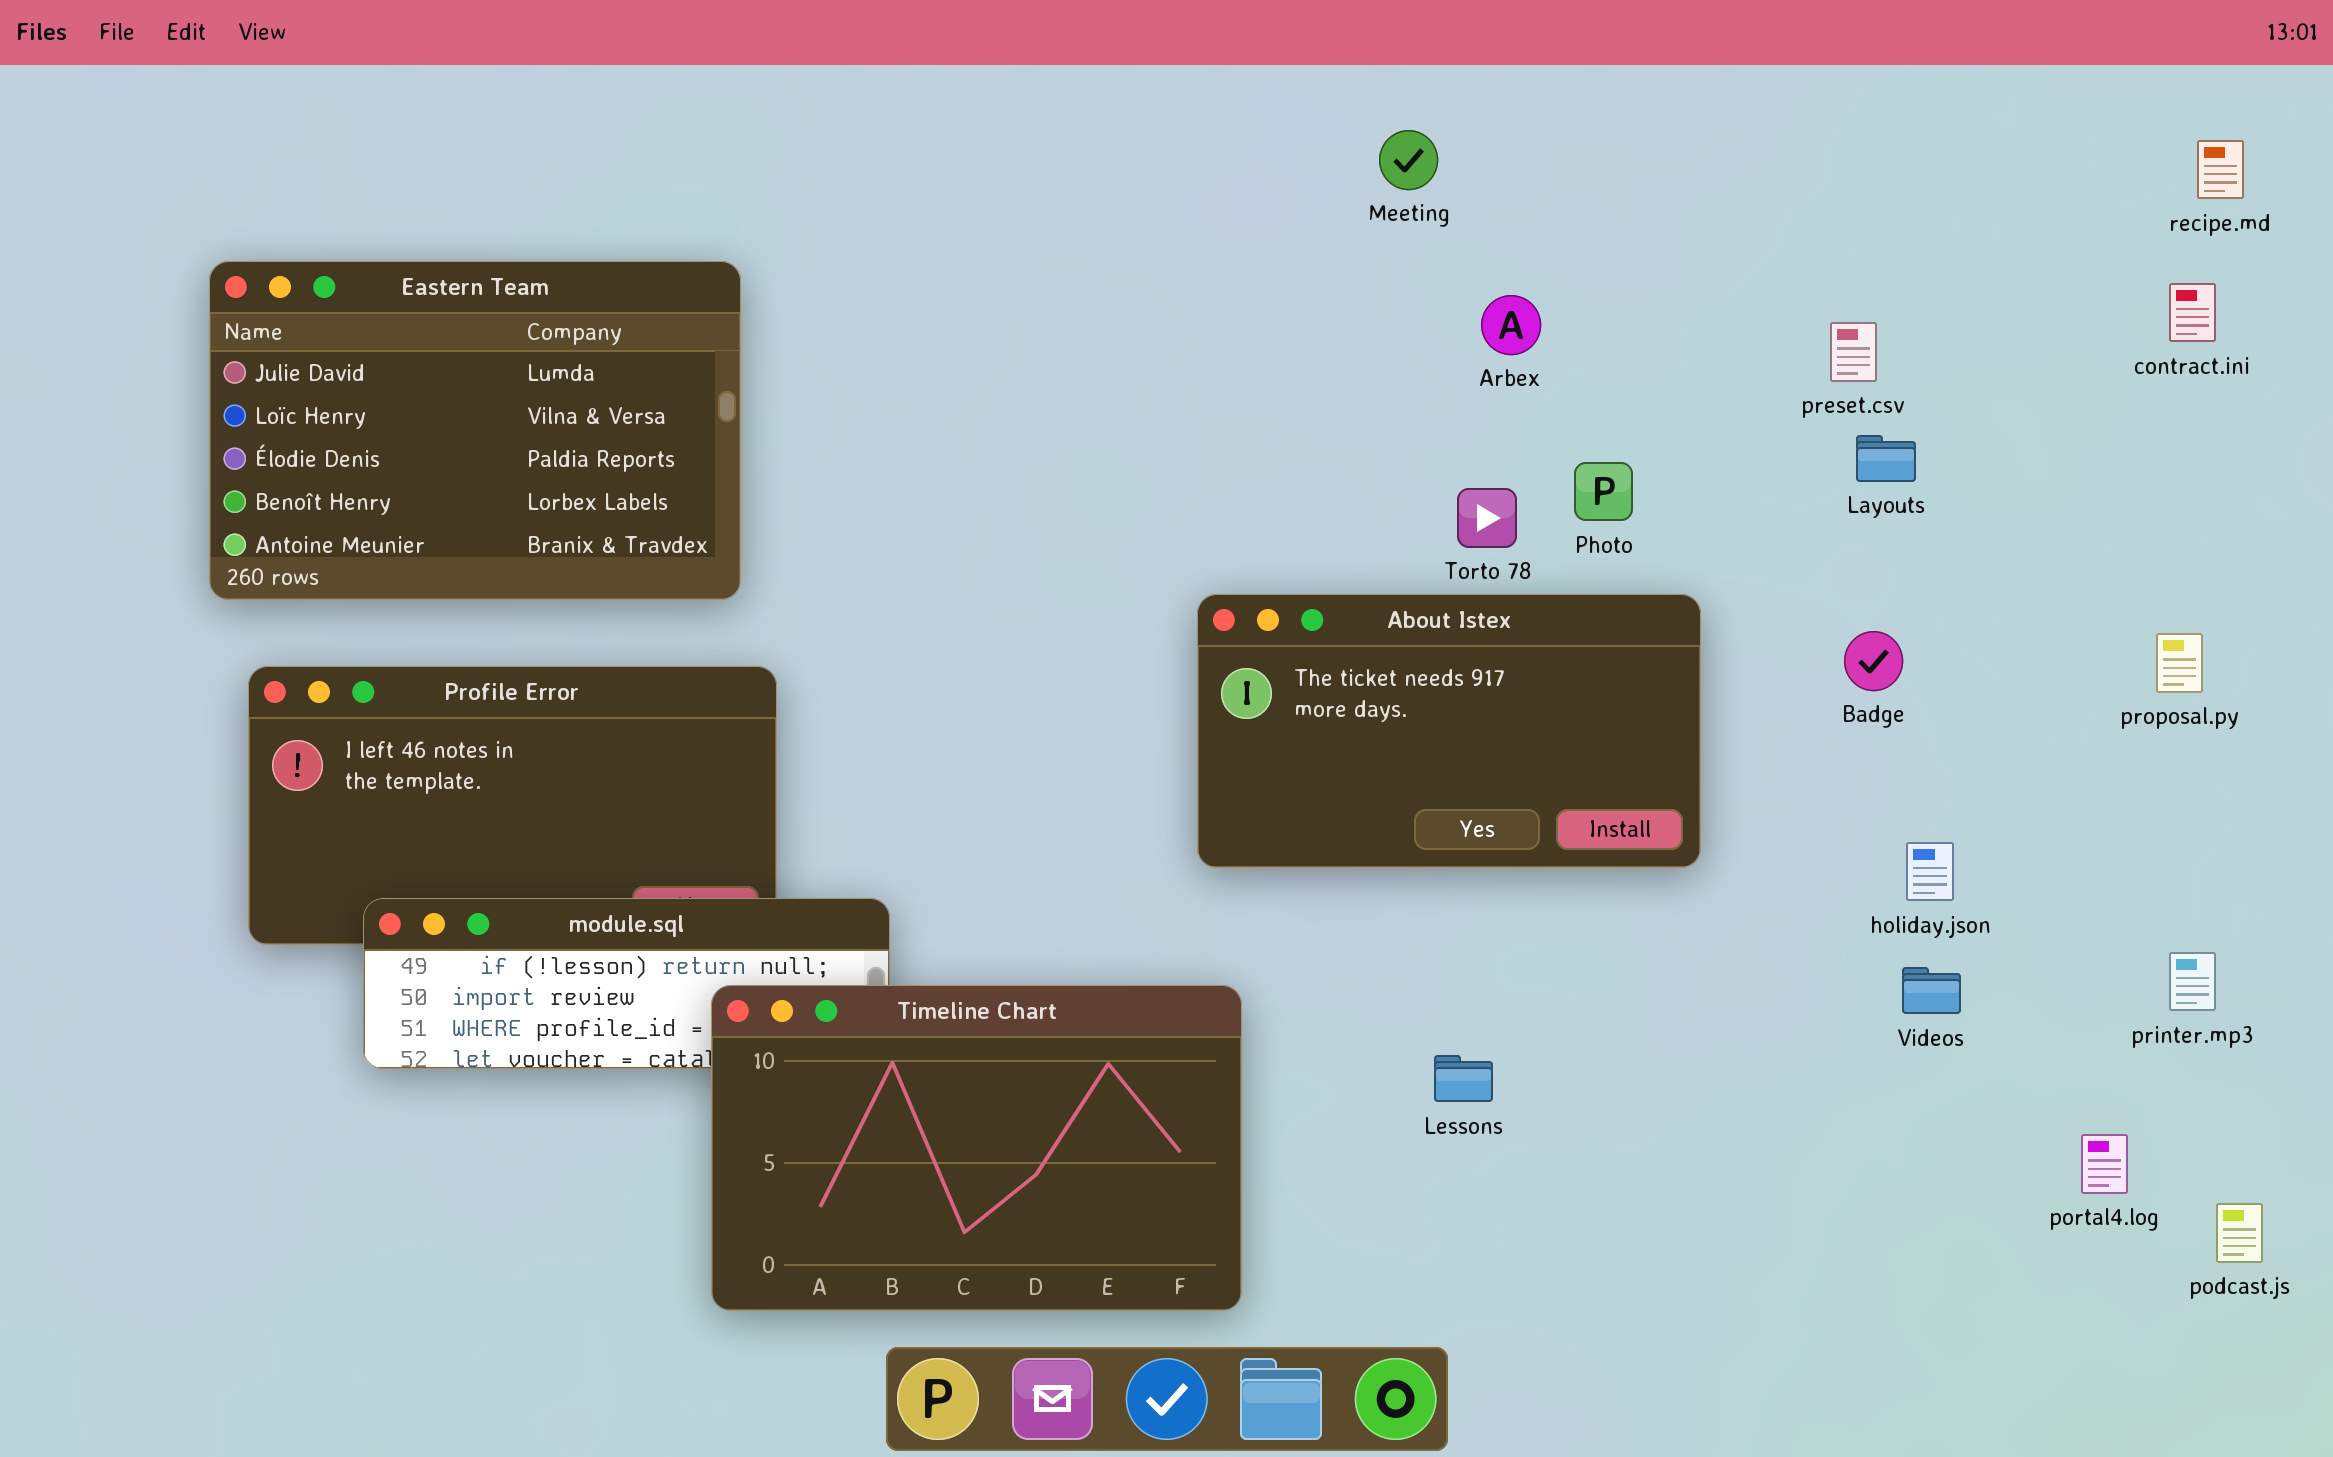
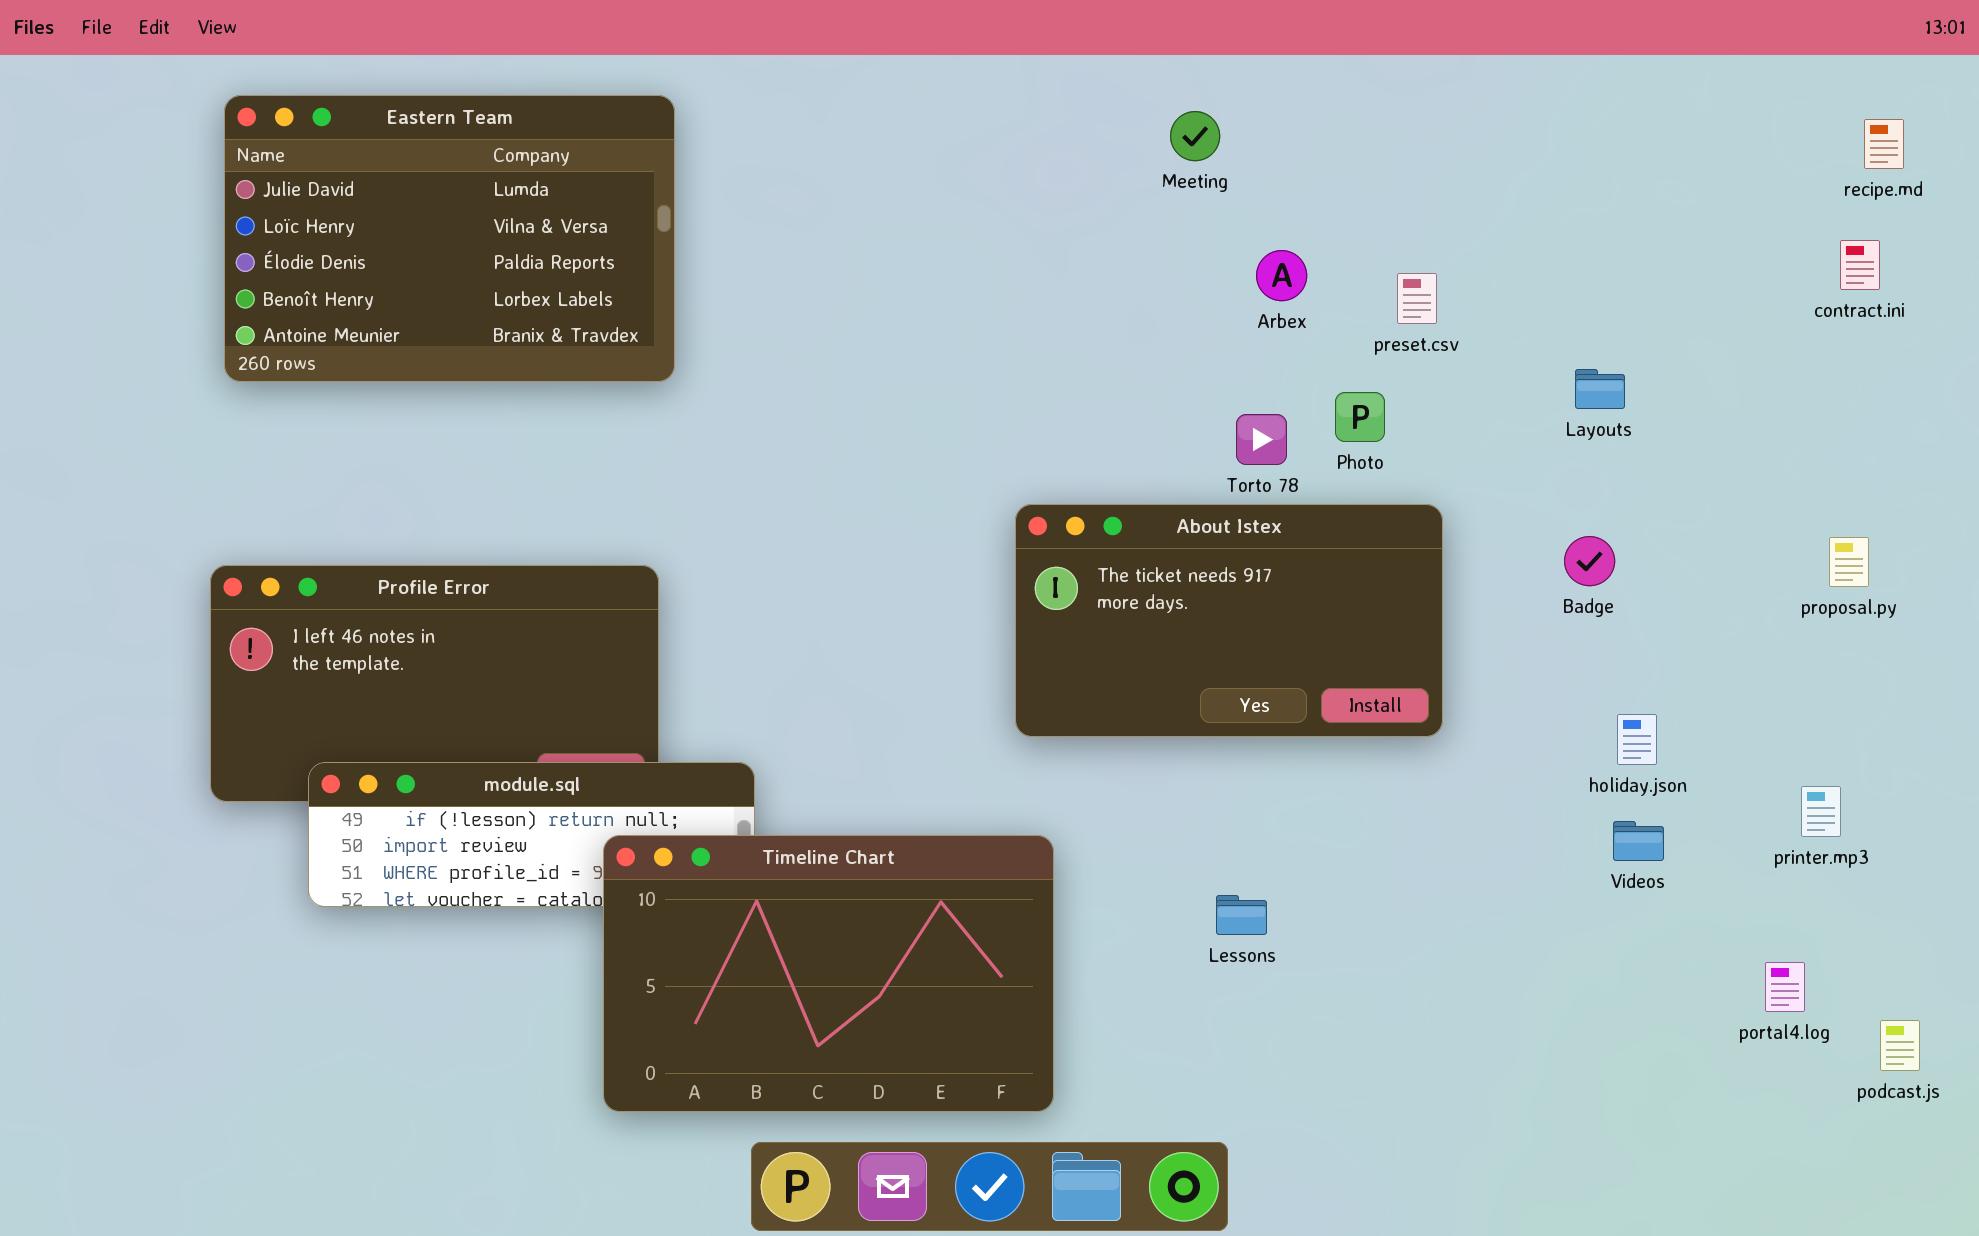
Eastern Team: [209,261,741,600] -> [224,95,675,382], moved
preset.csv: [1830,322,1877,382] -> [1397,273,1437,324], moved
printer.mp3: [2169,952,2216,1011] -> [1801,786,1841,837], moved

